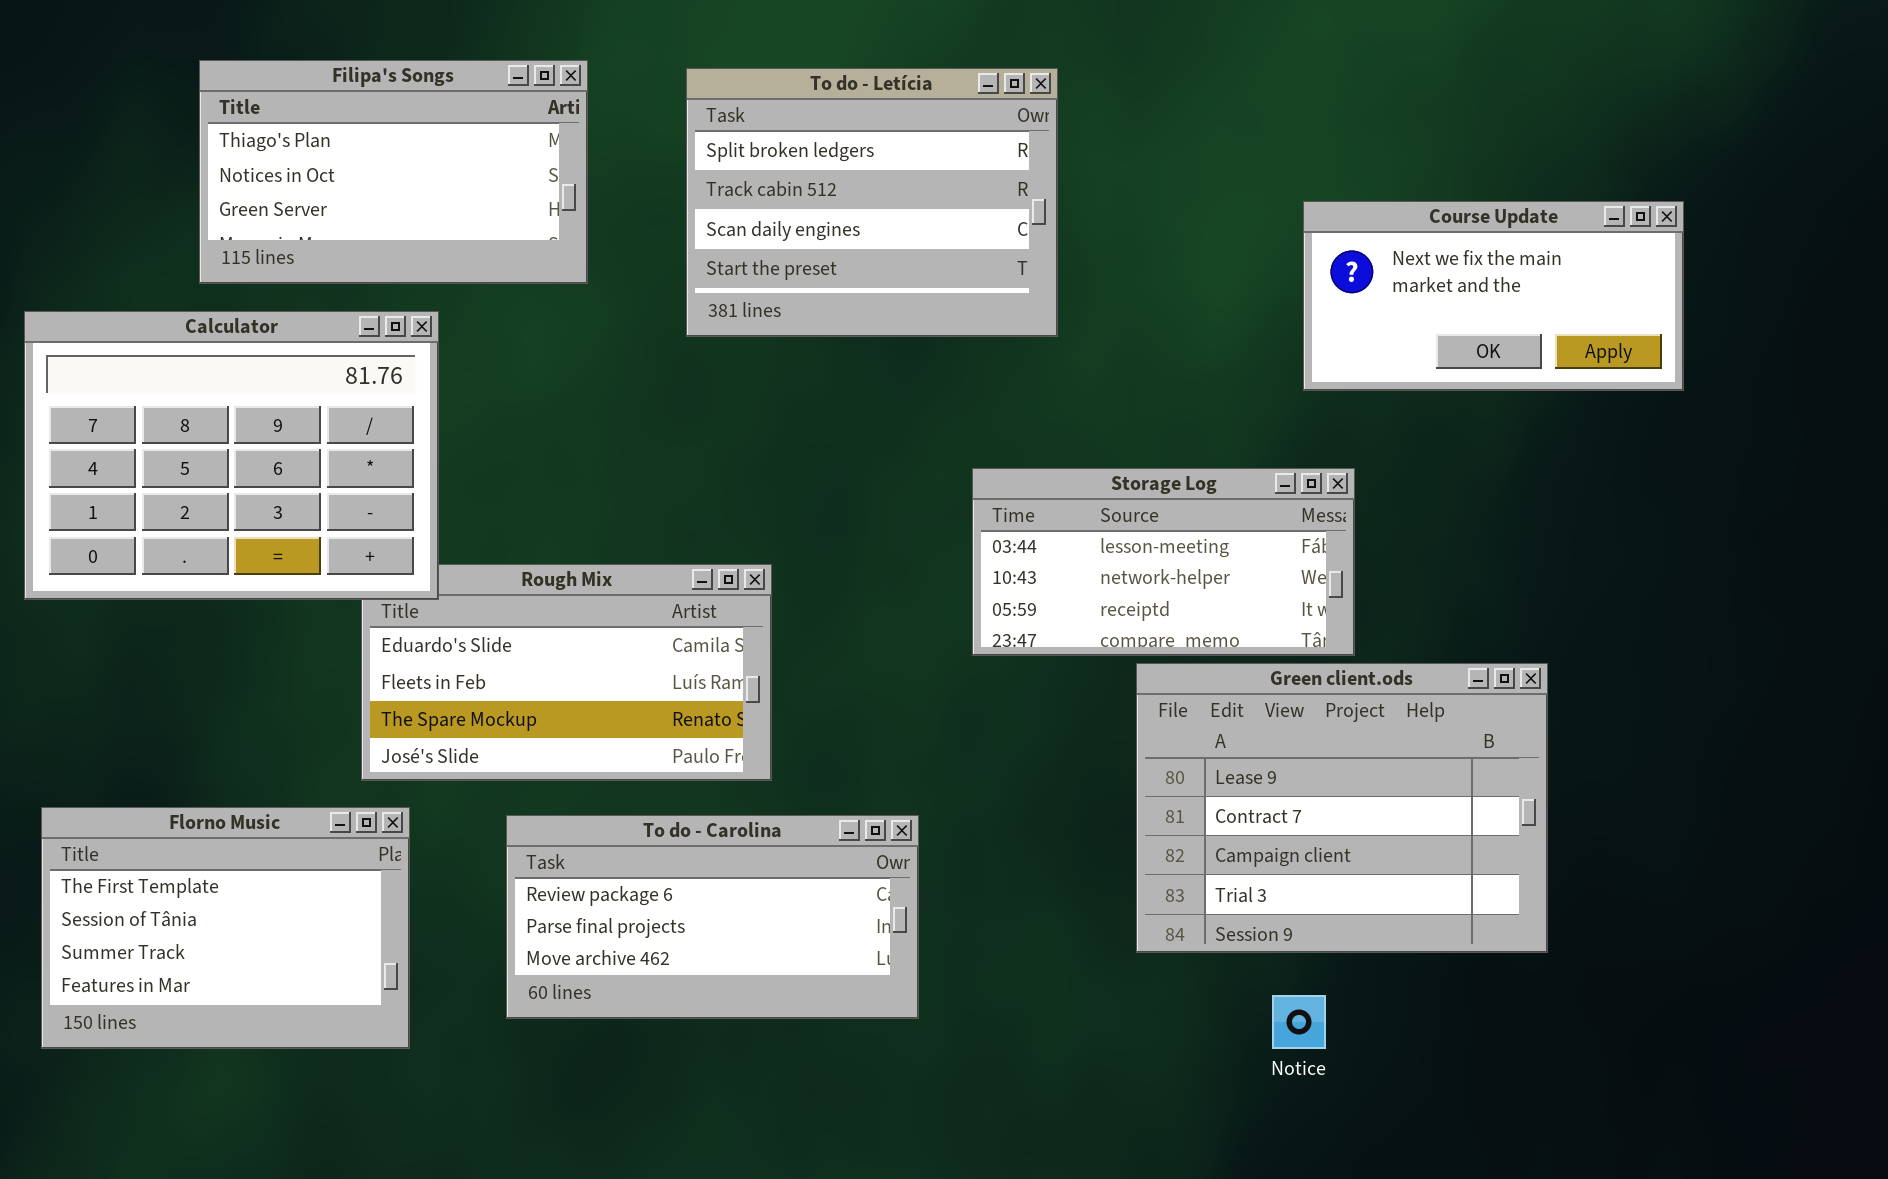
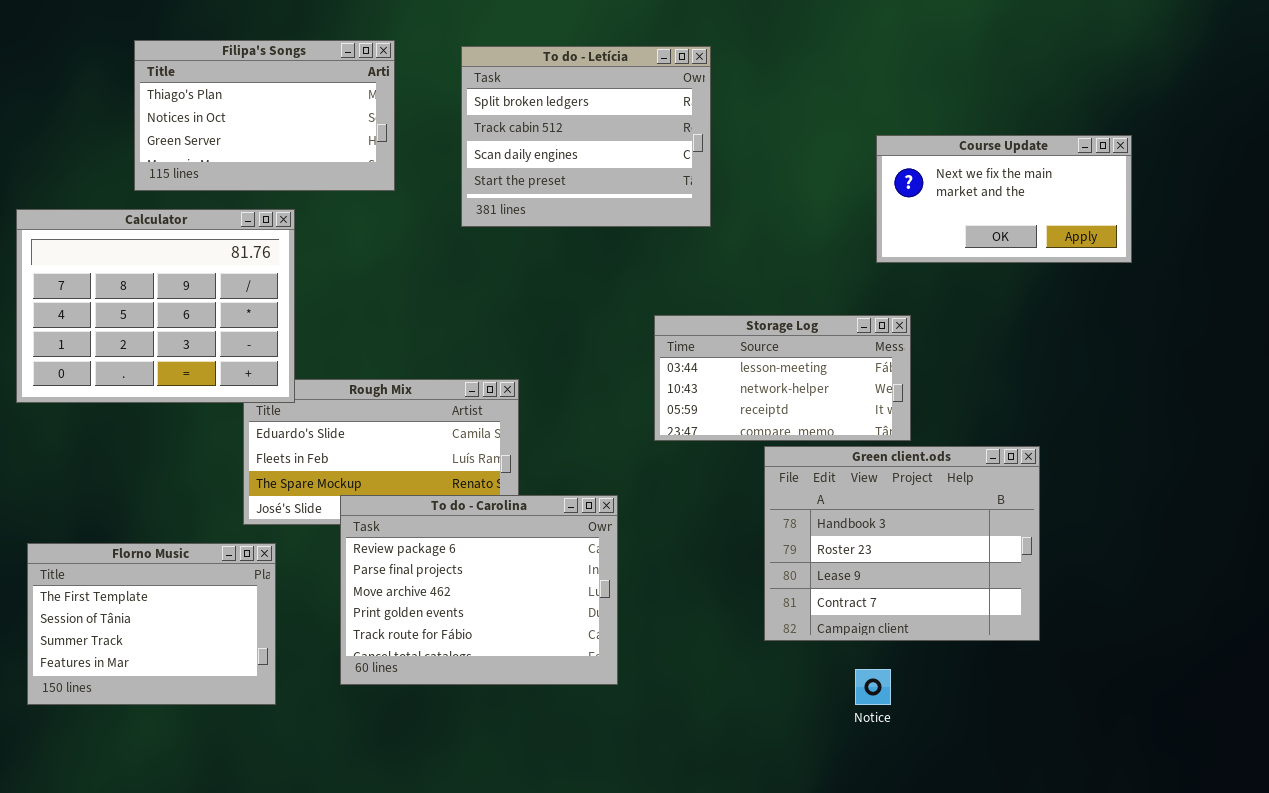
Green client.ods: [1136,663,1548,953] -> [764,446,1040,641], scrolled up 2 rows
To do - Carolina: [506,815,919,1019] -> [340,495,618,685], resized

